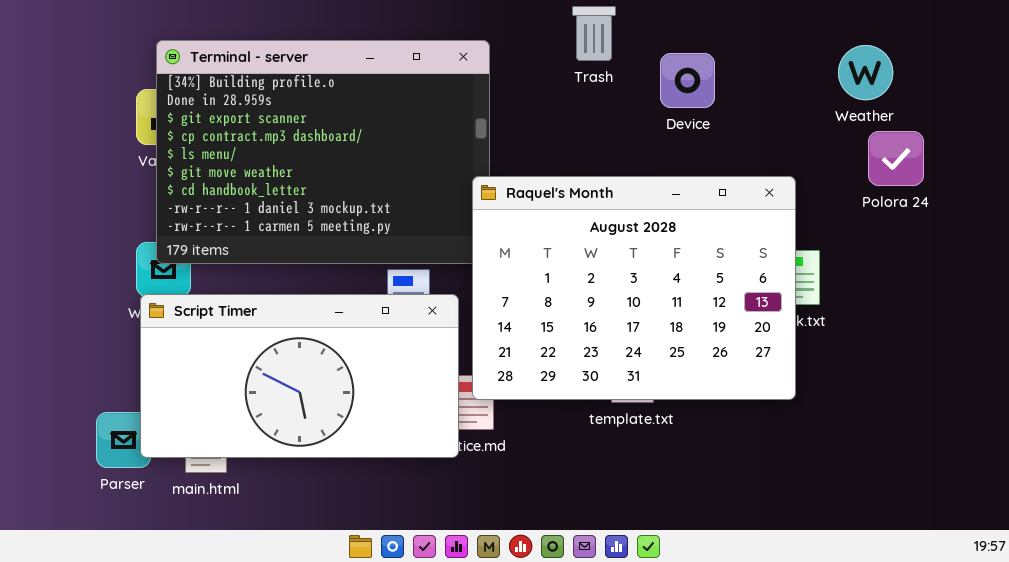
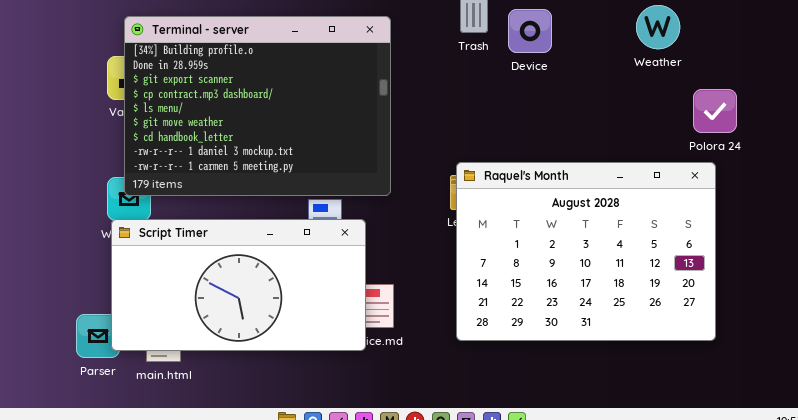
Weather: [838,45,893,100] -> [636,5,680,49], moved
Device: [660,53,715,108] -> [508,9,552,53], moved
Raquel's Month: [472,176,796,400] -> [456,162,716,341], moved

